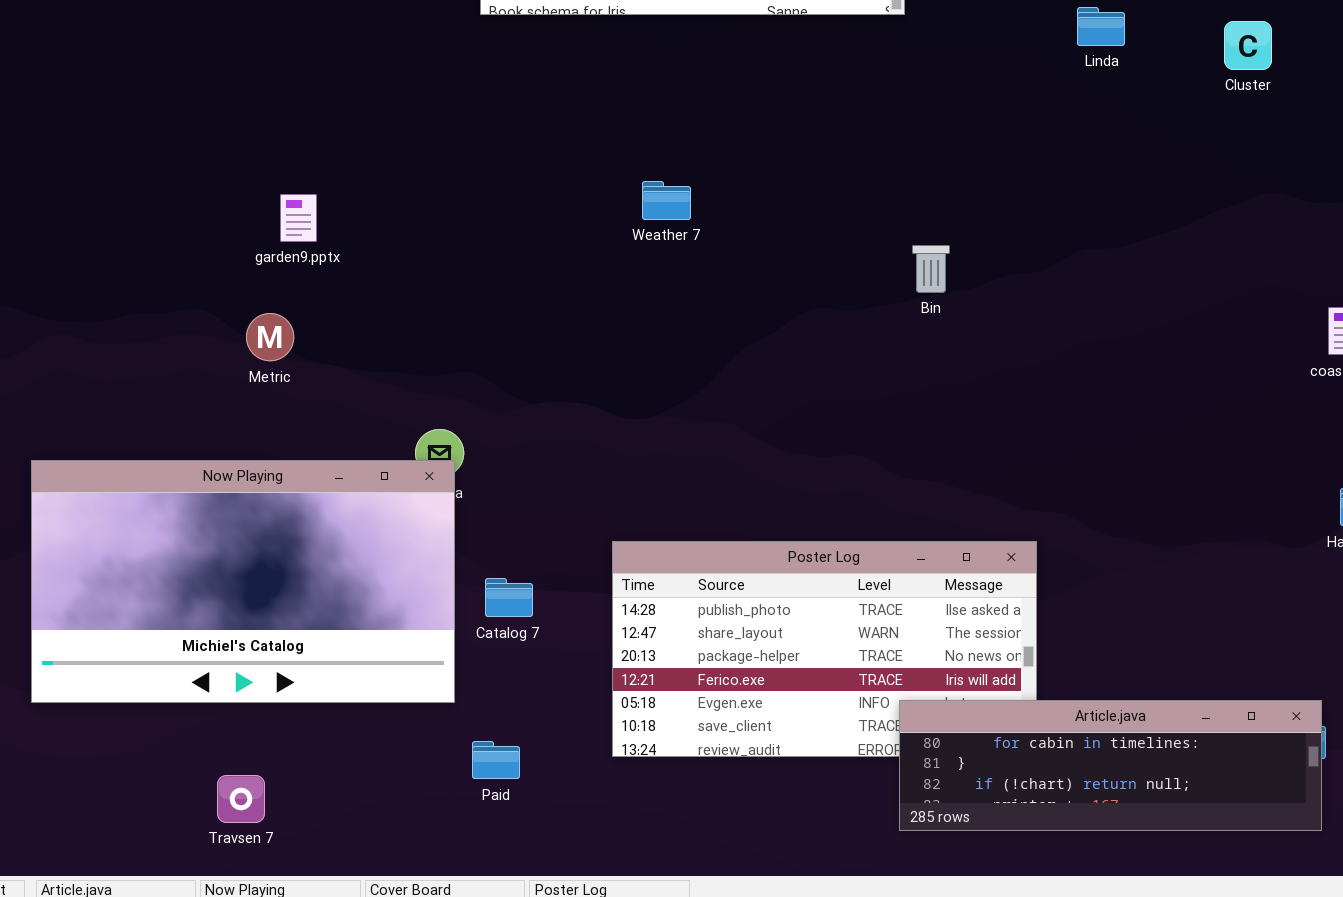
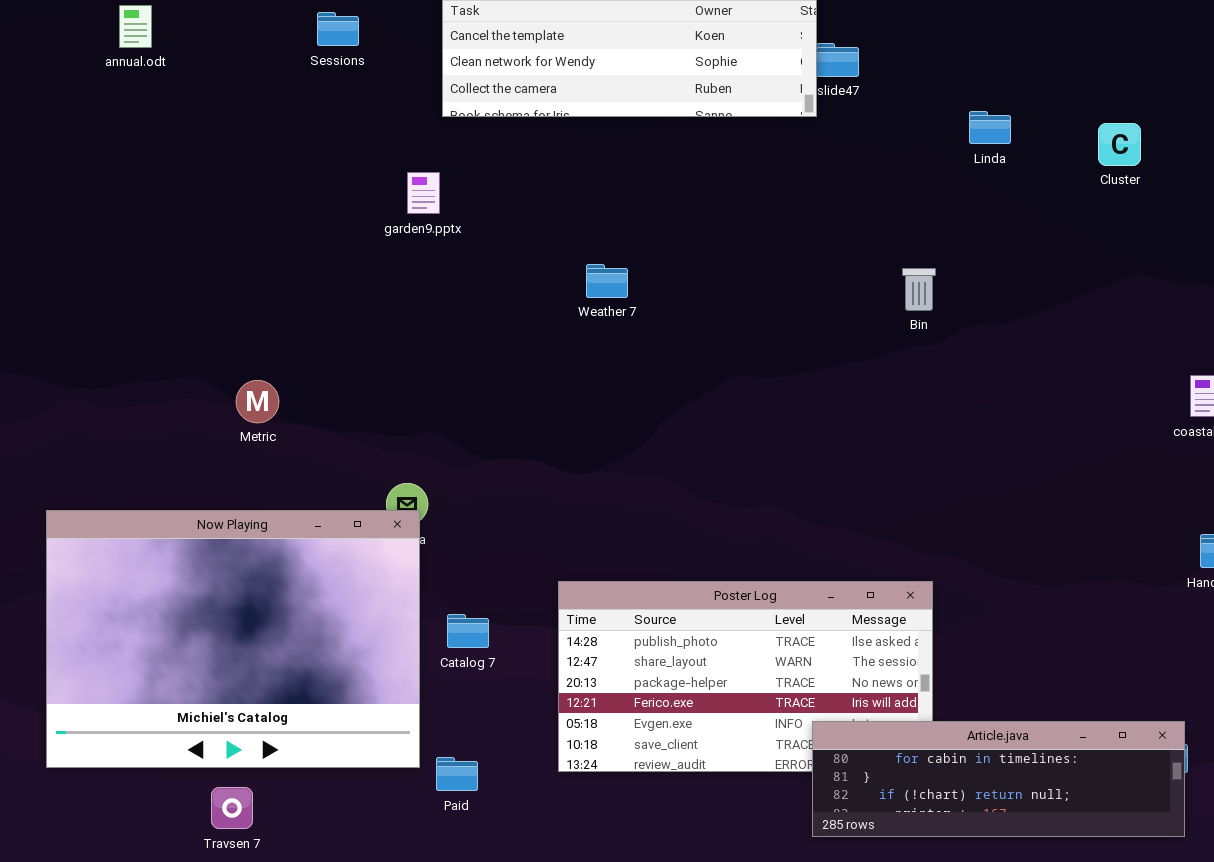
garden9.pptx: [280,194,317,242] -> [407,172,440,214], moved
Bin: [912,245,950,293] -> [902,268,936,311], moved
Now Playing: [31,460,455,703] -> [46,510,420,768], resized

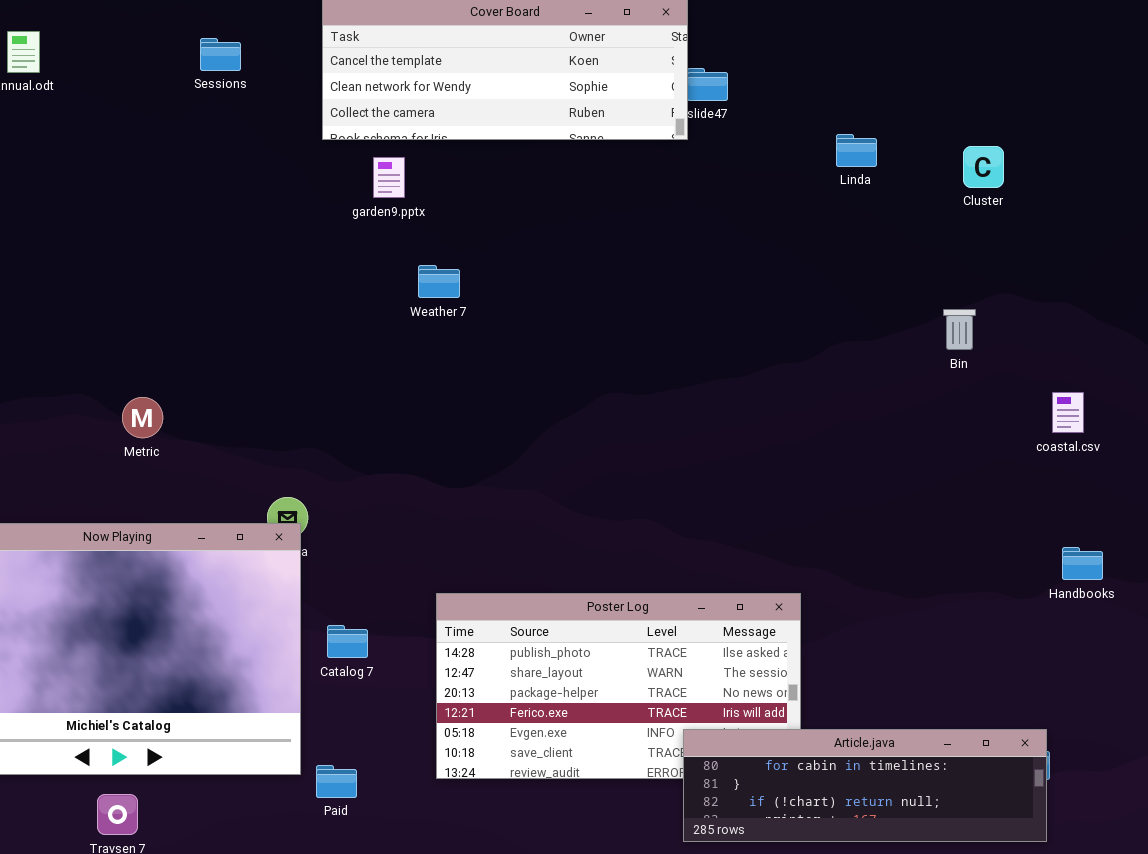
garden9.pptx: [407,172,440,214] -> [373,157,405,198], moved
Weather 7: [586,264,628,298] -> [418,265,460,298], moved
Bin: [902,268,936,311] -> [943,309,976,350], moved

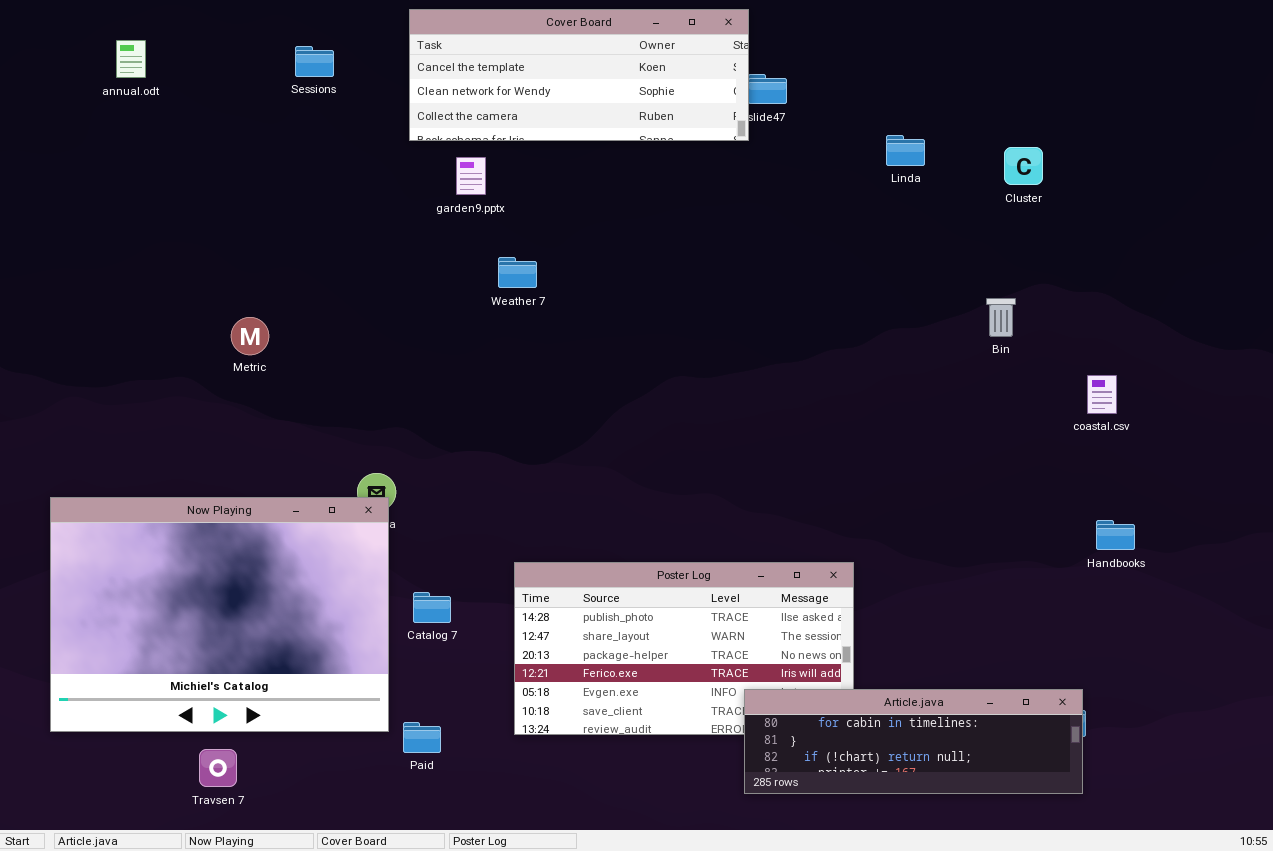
Metric: [122,397,163,438] -> [231,317,269,355], moved

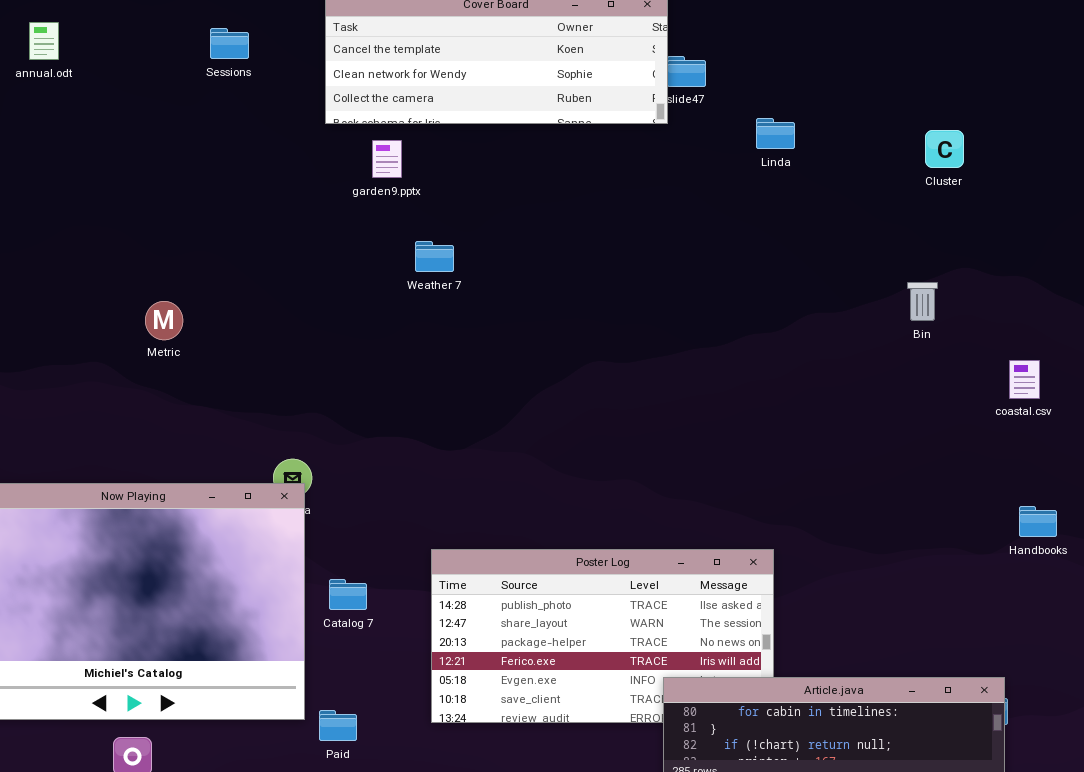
Linda: [886,135,925,166] -> [756,118,795,149], moved

